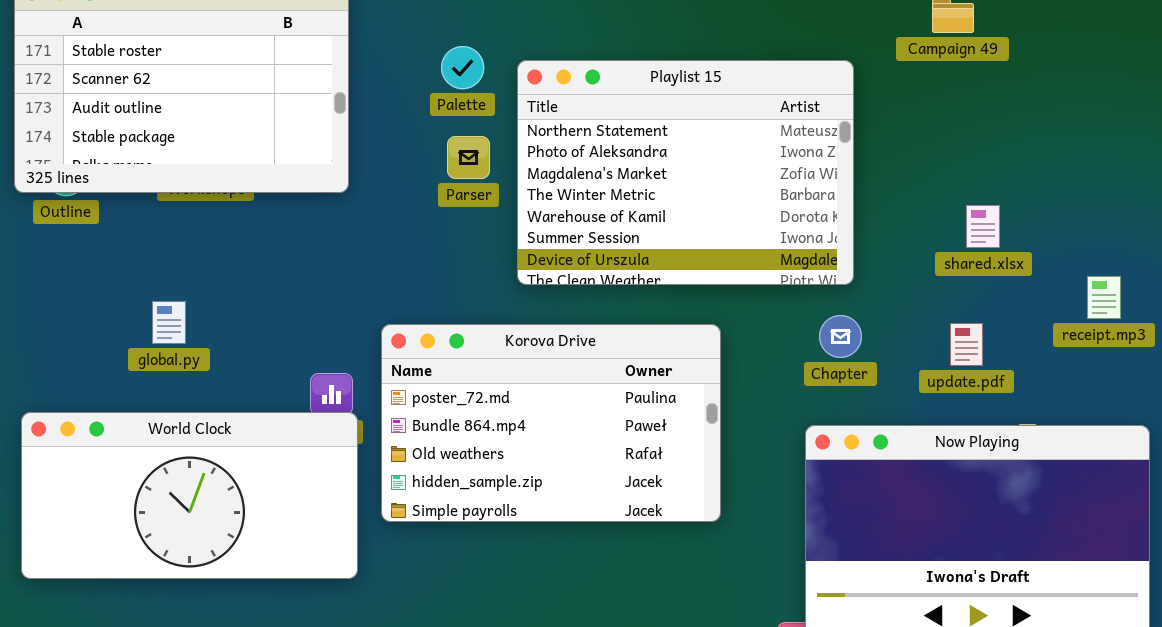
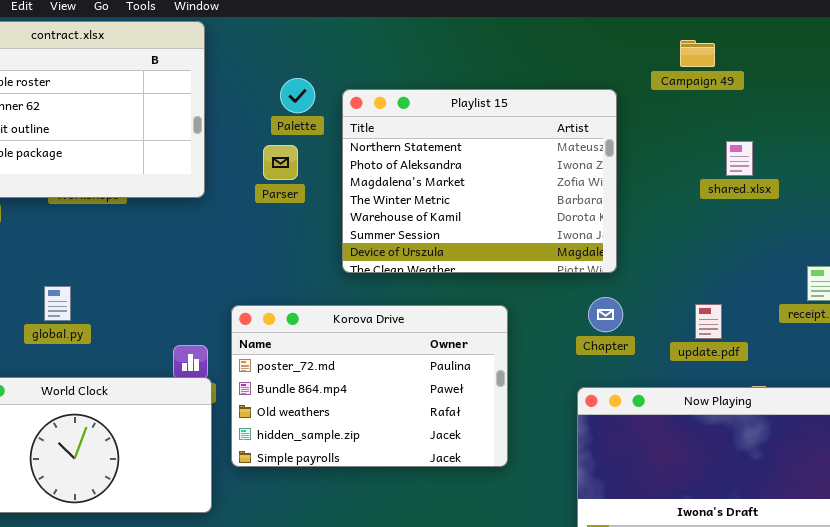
Parser: [447,136,490,179] -> [263,145,298,180], moved
shared.xlsx: [966,205,1000,248] -> [726,141,753,176], moved

